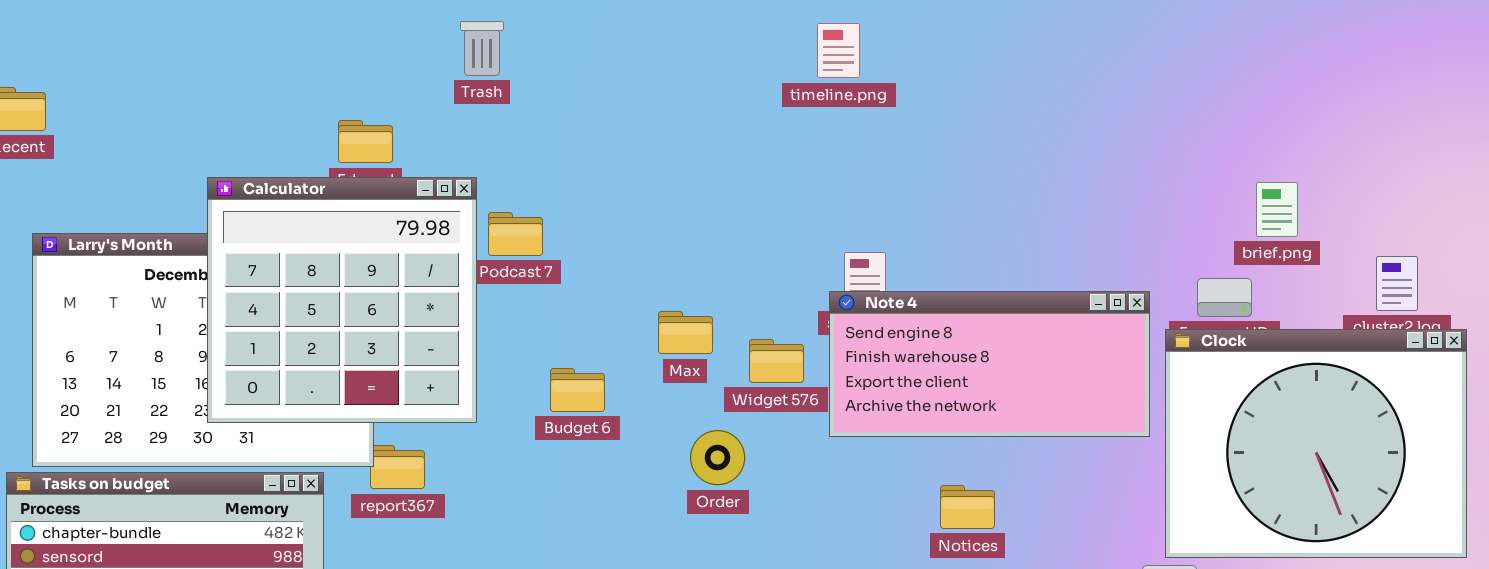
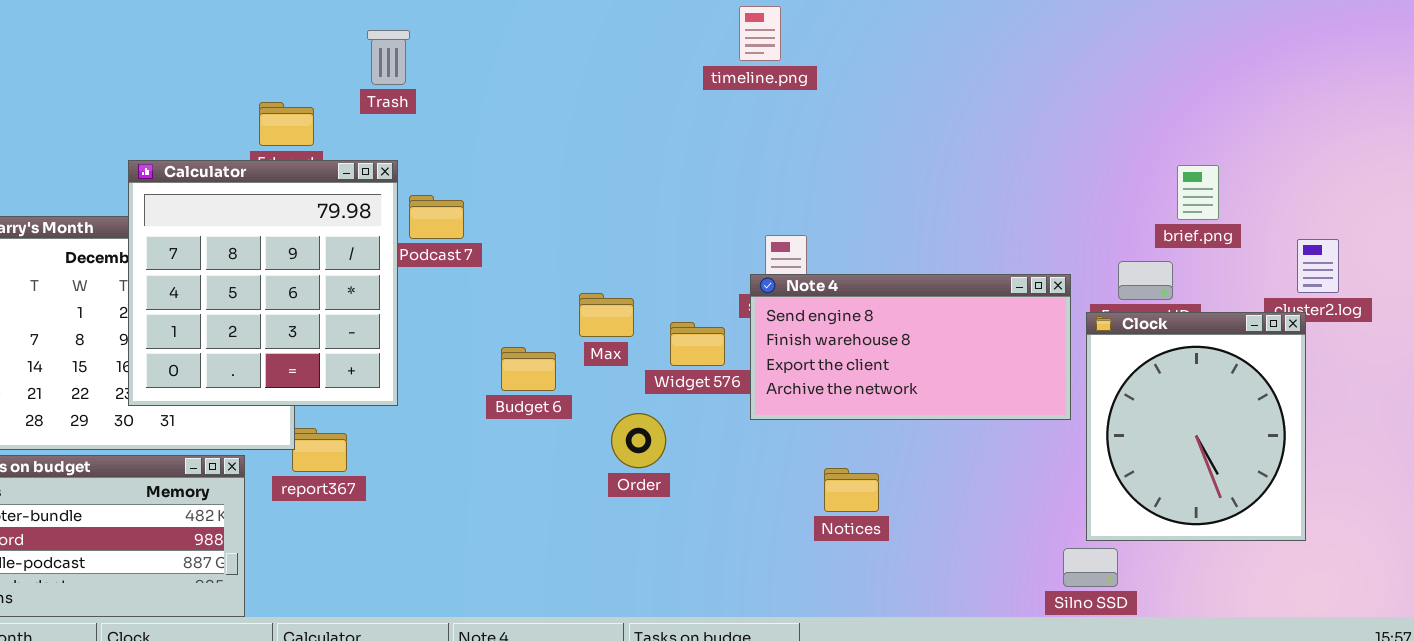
Trash: [460,21,504,76] -> [367,30,410,85], moved
Clock: [1165,329,1467,558] -> [1086,312,1306,541], resized
Budget 6: [550,368,605,412] -> [501,347,556,391], moved
Notices: [940,485,995,529] -> [824,468,879,512], moved

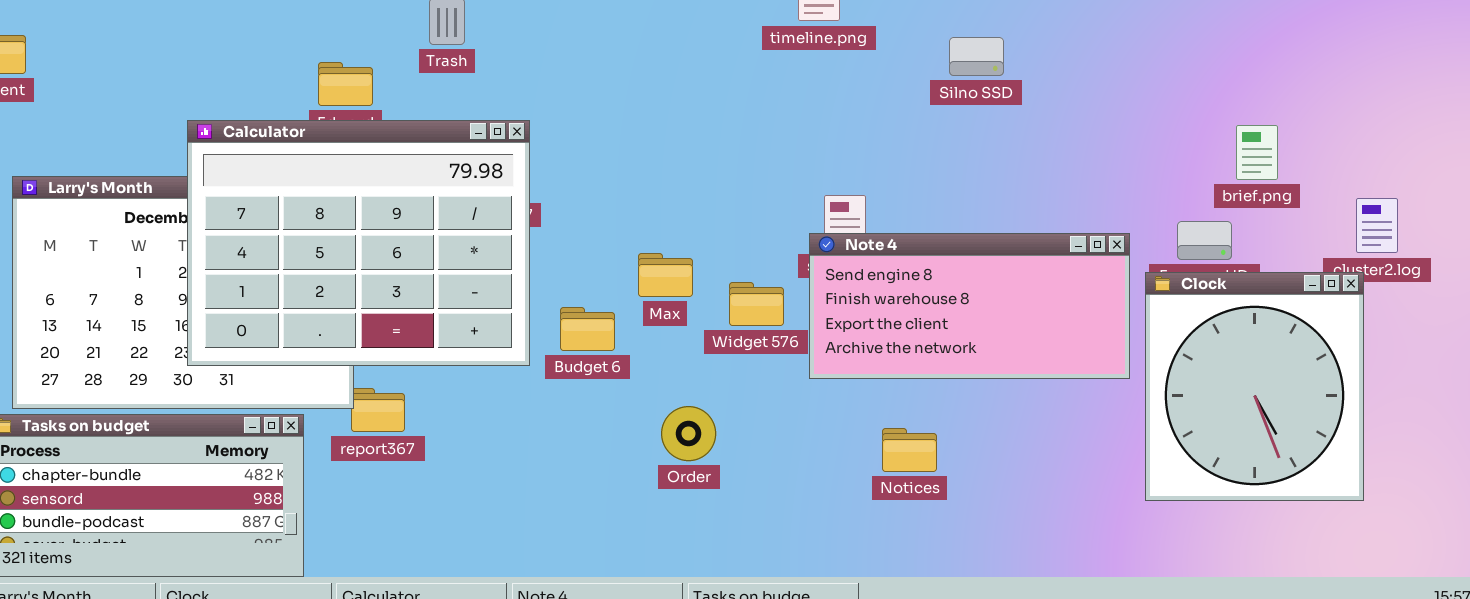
Calculator: [128,160,398,406] -> [187,120,530,366], resized
Order: [611,413,666,468] -> [661,406,716,461], moved
Silno SSD: [1063,548,1118,587] -> [949,37,1004,76], moved

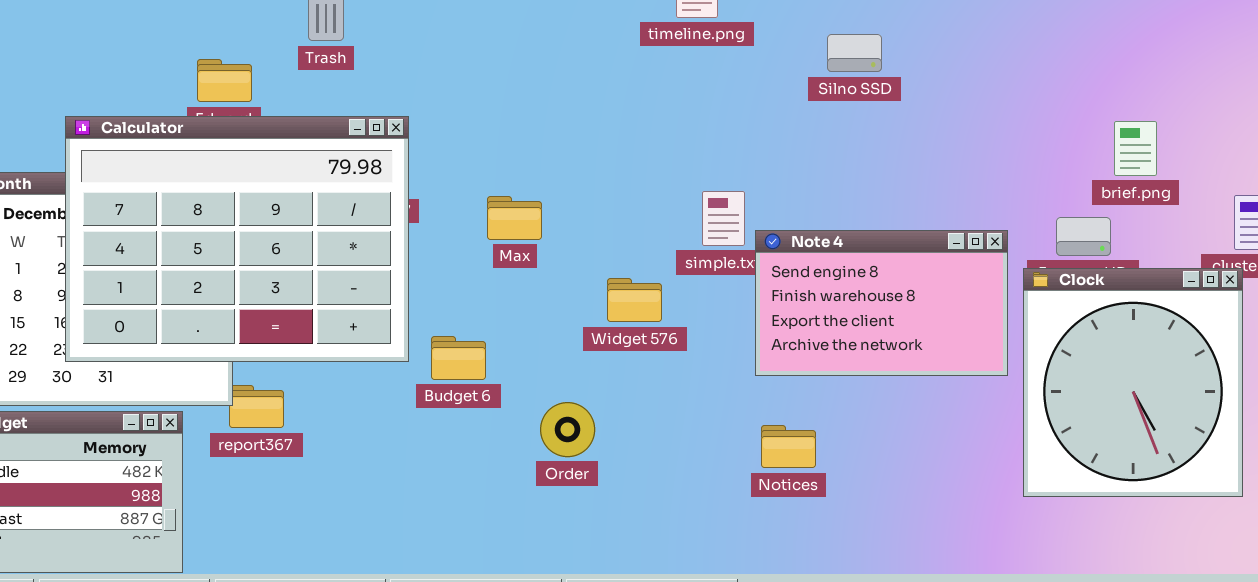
Note 4: [809,233,1130,379] -> [755,230,1008,376], resized
Max: [638,253,693,297] -> [487,196,542,240], moved
Budget 6: [560,307,615,351] -> [431,336,486,380], moved

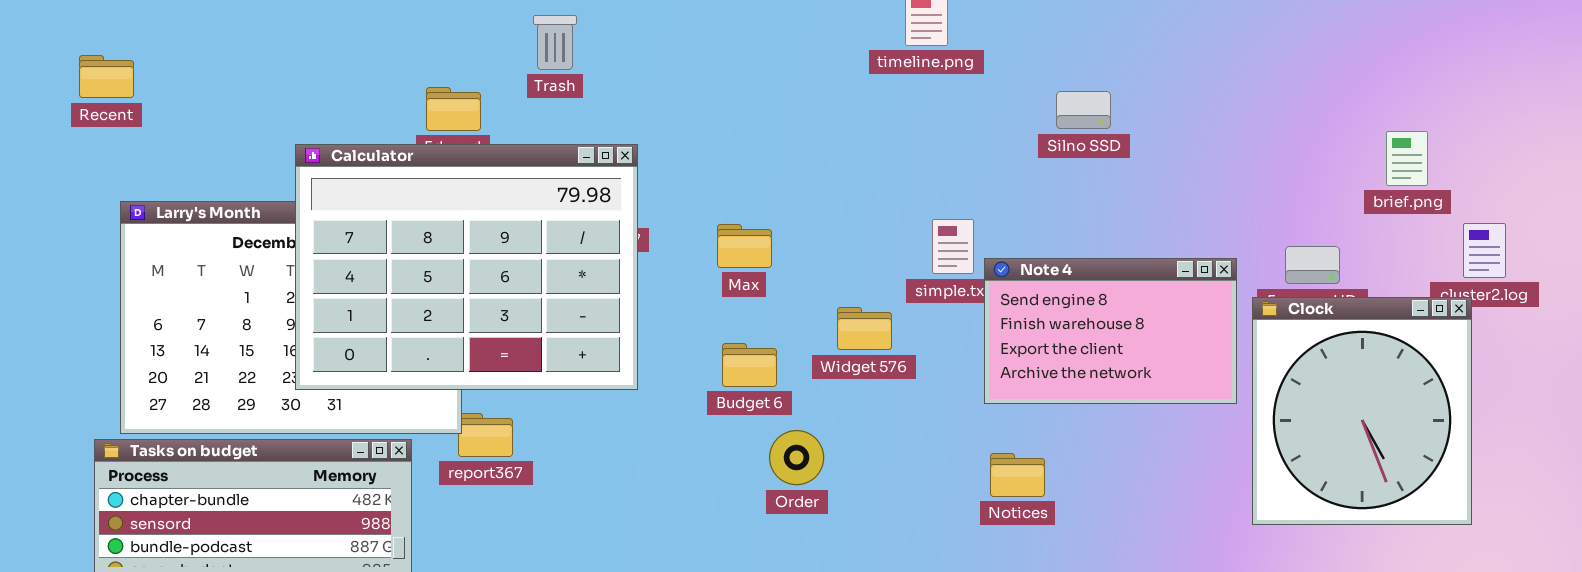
Silno SSD: [827,34,882,72] -> [1056,91,1111,129], moved
brief.png: [1114,121,1157,176] -> [1386,131,1428,186], moved
Budget 6: [431,336,486,380] -> [722,343,777,387], moved

